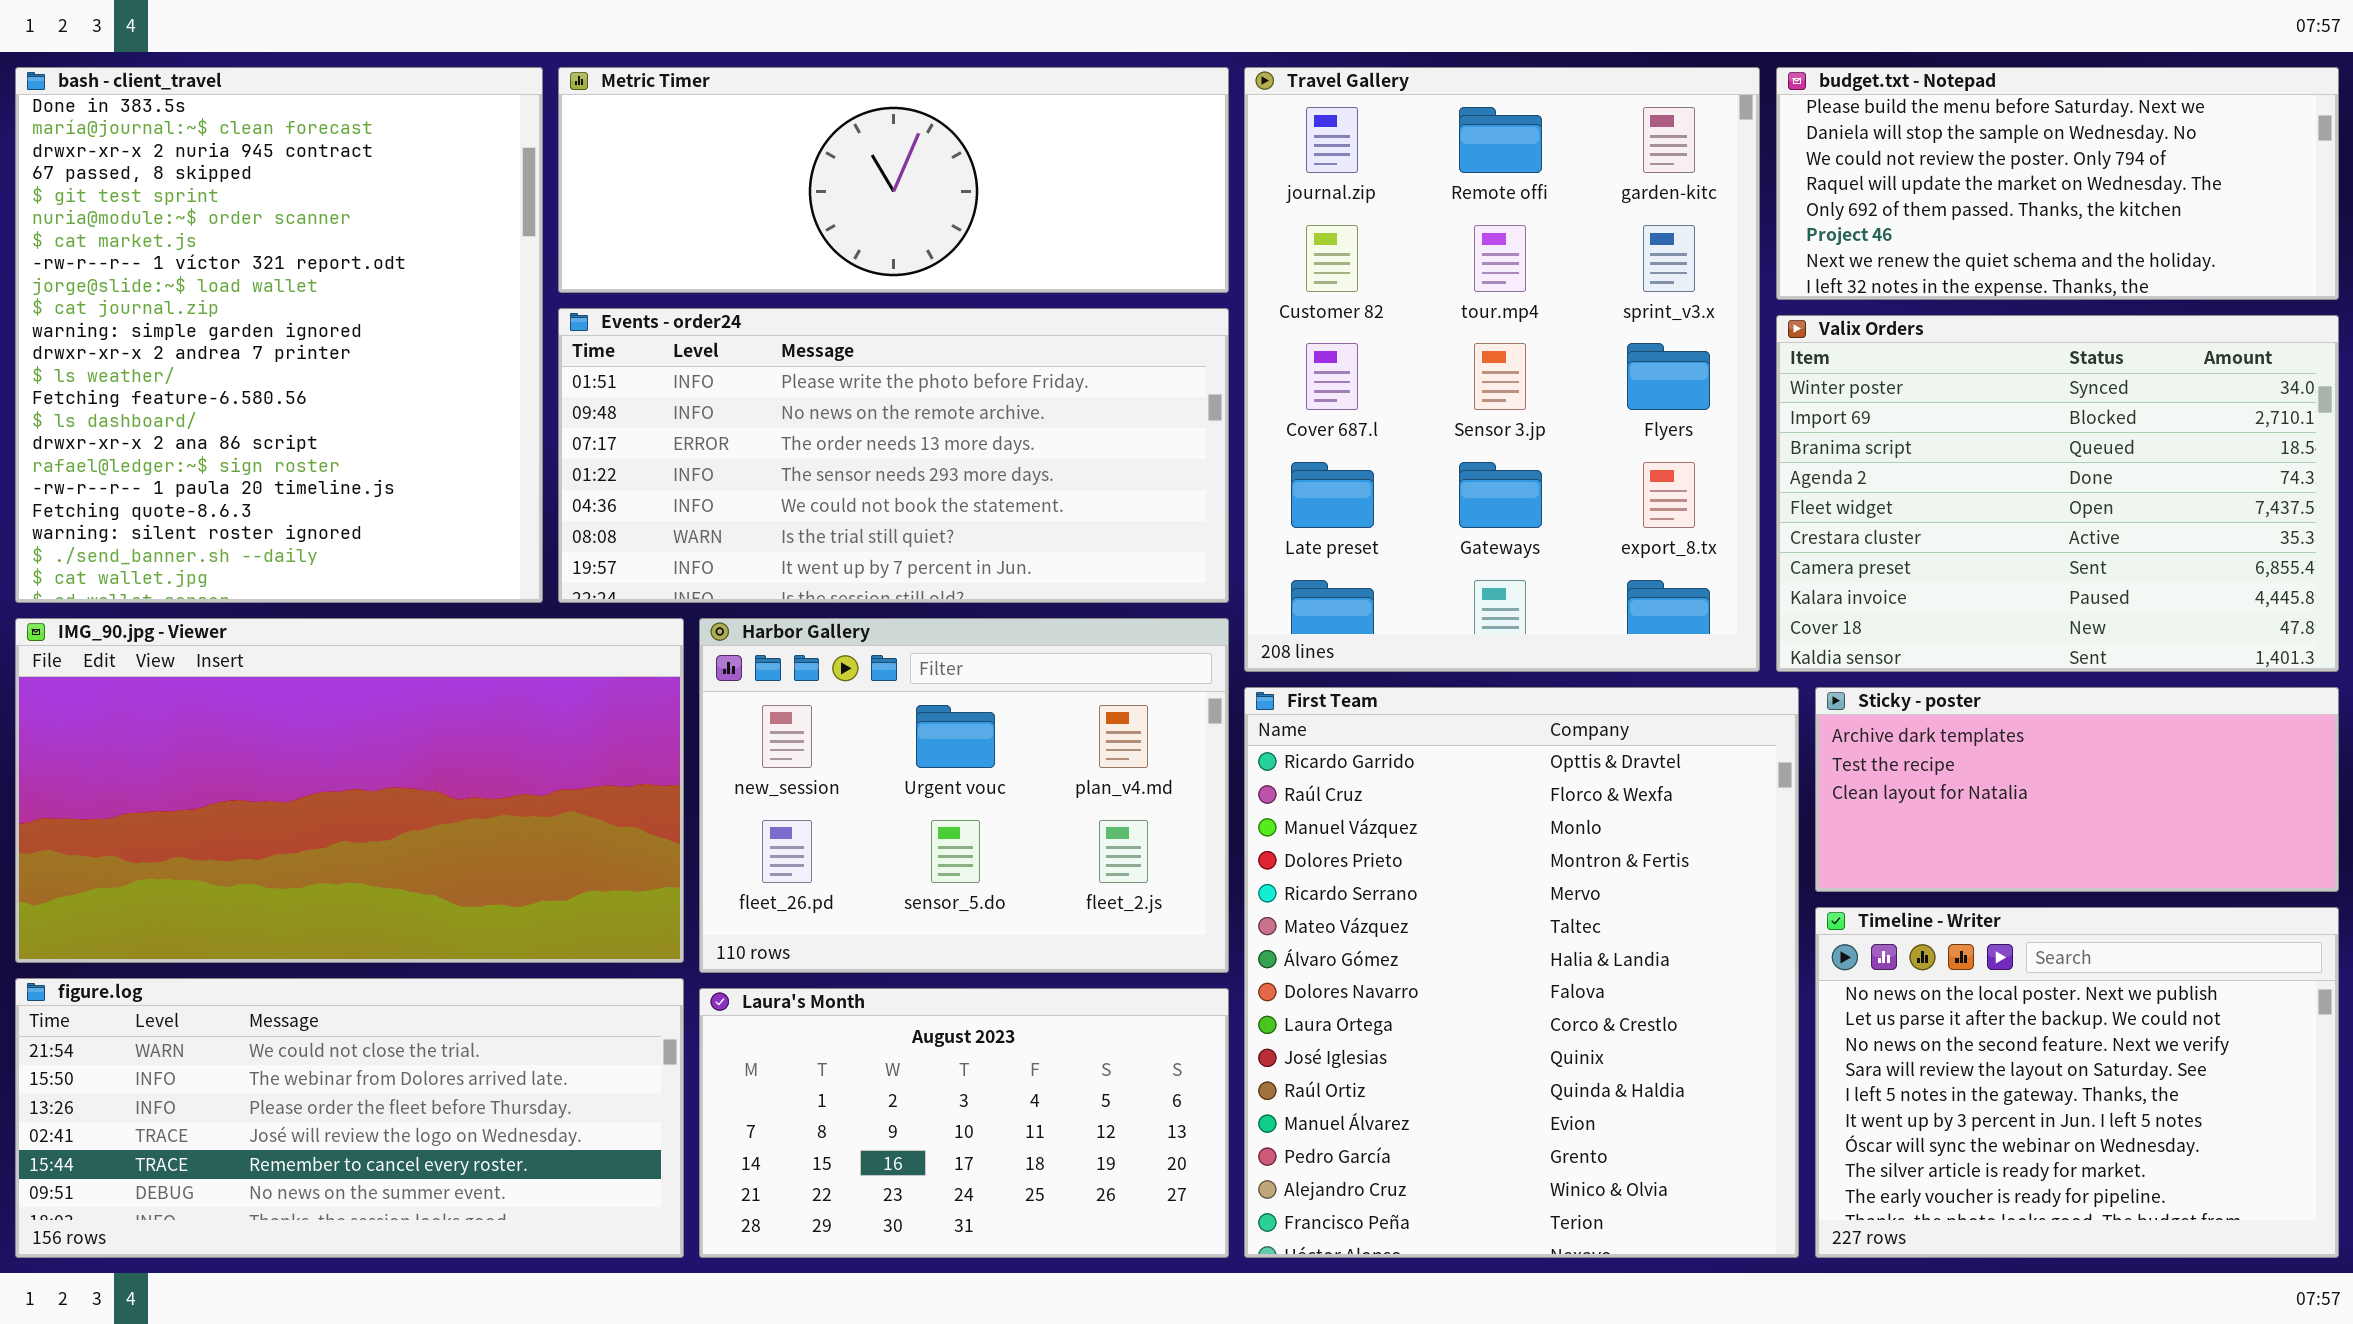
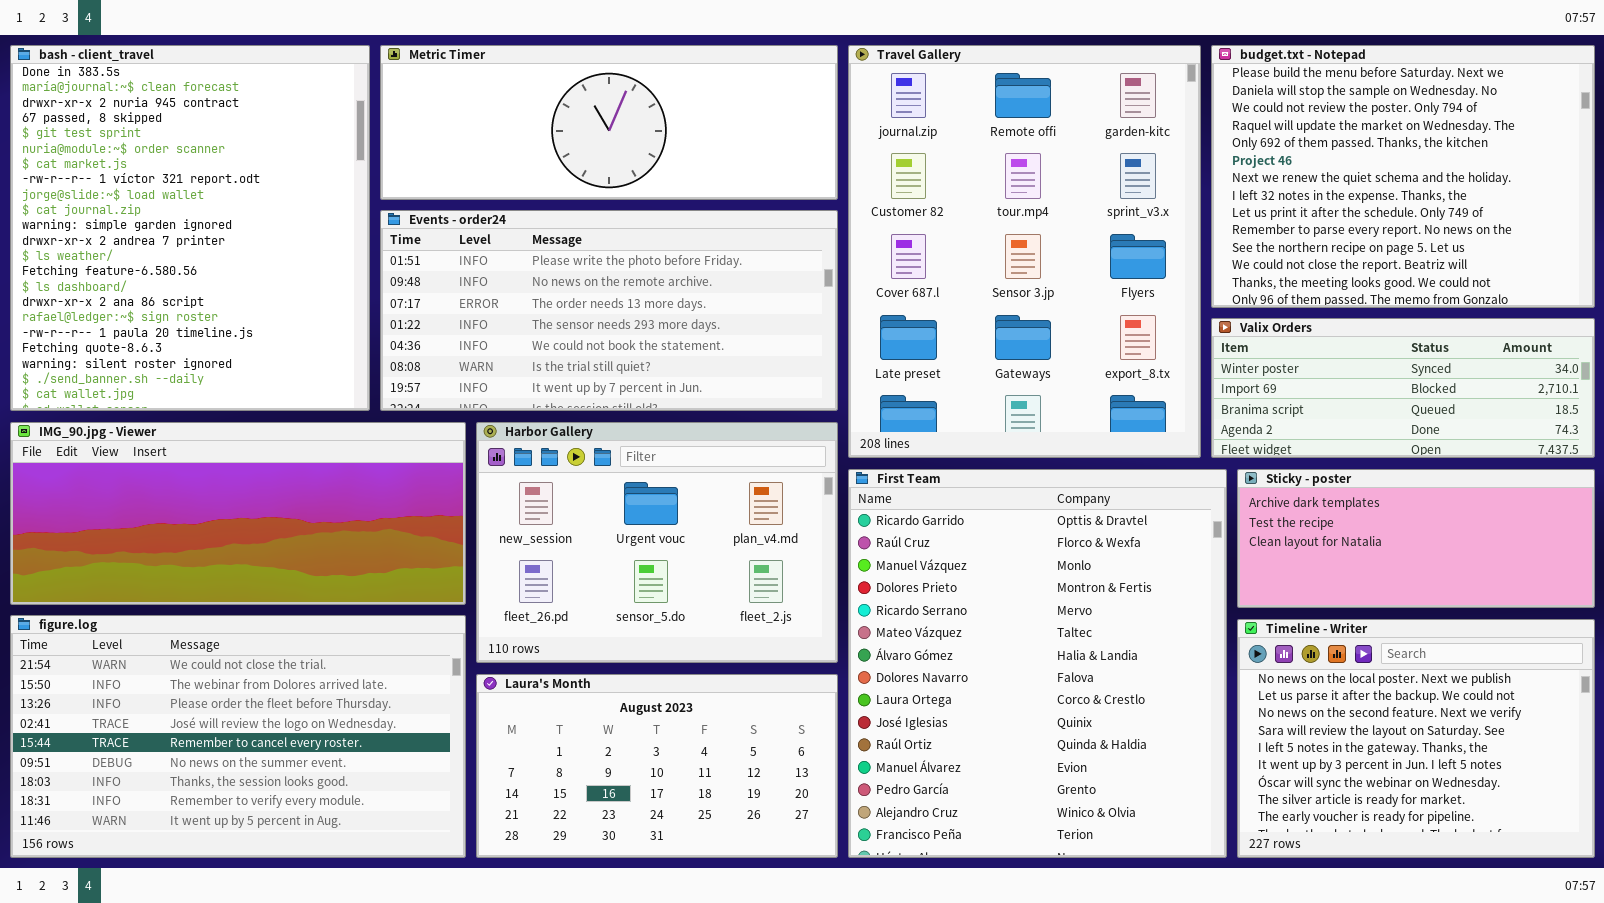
budget.txt - Notepad: [1776,67,2339,300] -> [1211,45,1595,308], resized
Valix Orders: [1776,315,2339,672] -> [1211,318,1595,458], resized
IMG_90.jpg - Viewer: [15,618,684,963] -> [10,422,466,605], resized
figure.log: [15,978,684,1258] -> [10,615,466,858], resized

